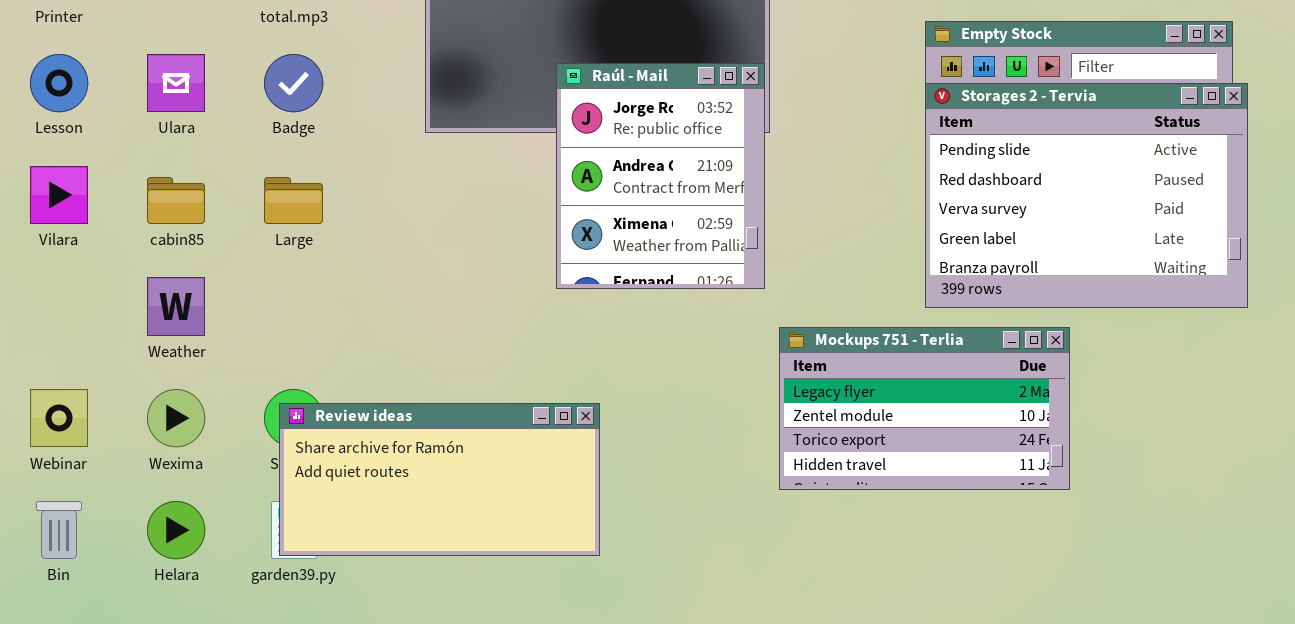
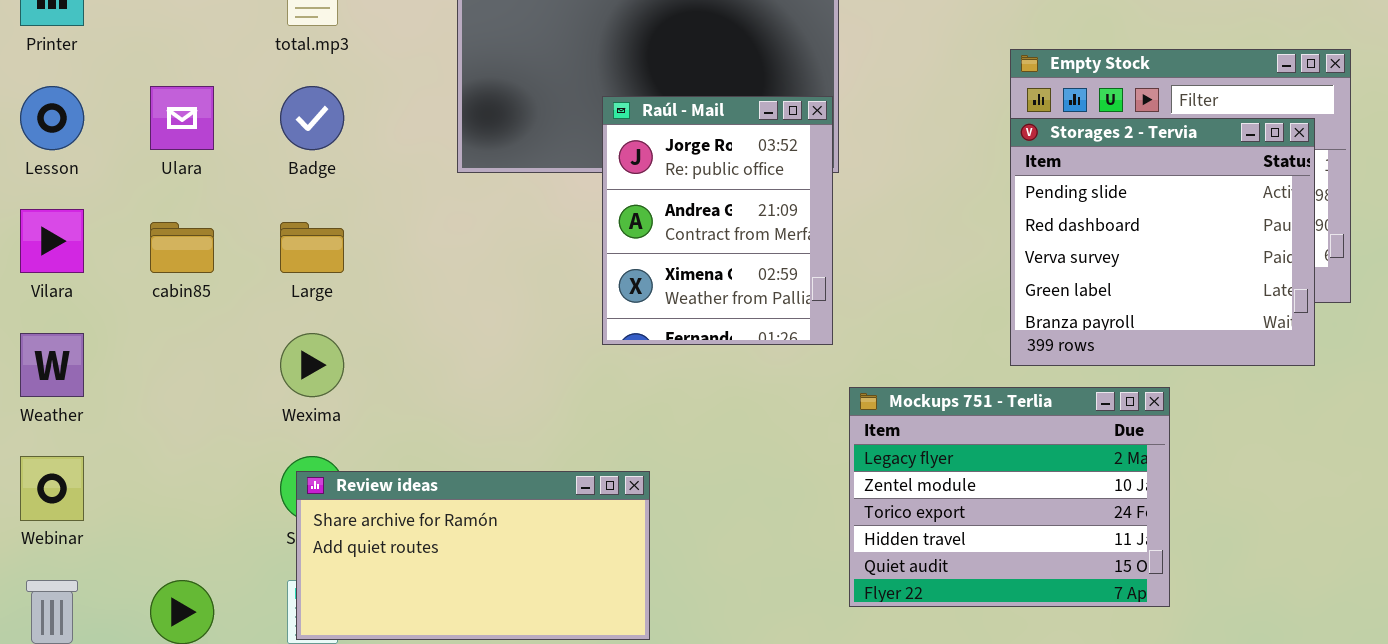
Storages 2 - Tervia: [925,83,1248,308] -> [1010,118,1315,366], resized
Weather: [147,277,205,336] -> [20,333,84,397], moved
Mockups 751 - Terlia: [779,327,1070,490] -> [849,387,1170,607], resized
Wexima: [147,389,205,447] -> [280,333,344,397], moved

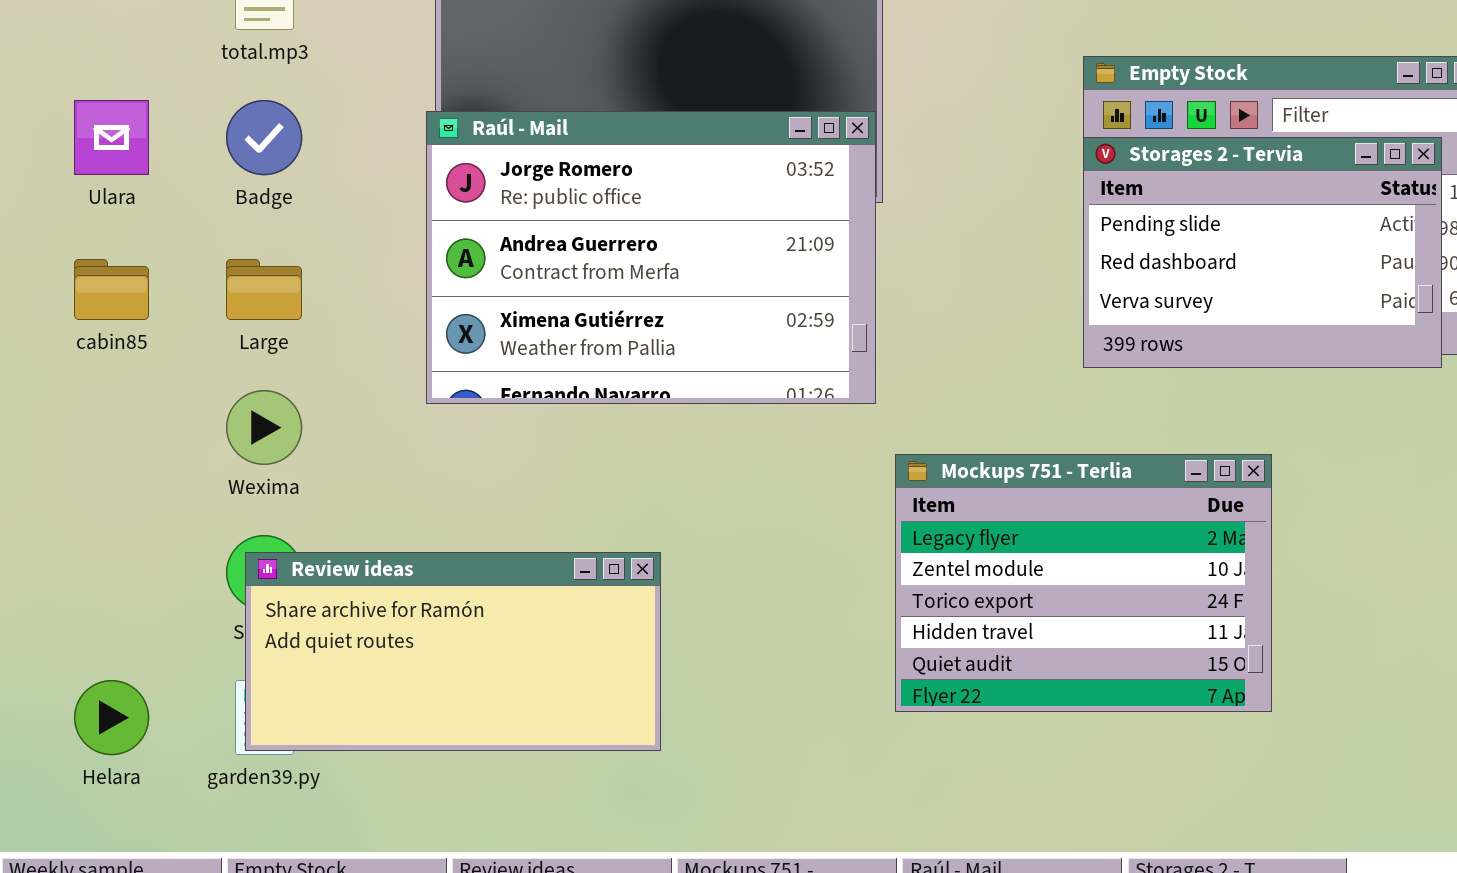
Raúl - Mail: [602,96,833,345] -> [426,111,876,404], resized
Storages 2 - Tervia: [1010,118,1315,366] -> [1083,137,1442,368], resized

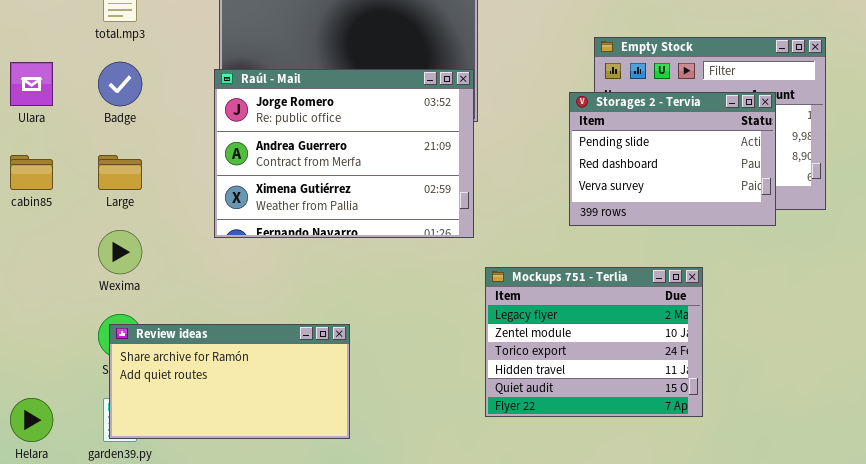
Storages 2 - Tervia: [1083,137,1442,368] -> [569,92,776,226], moved

